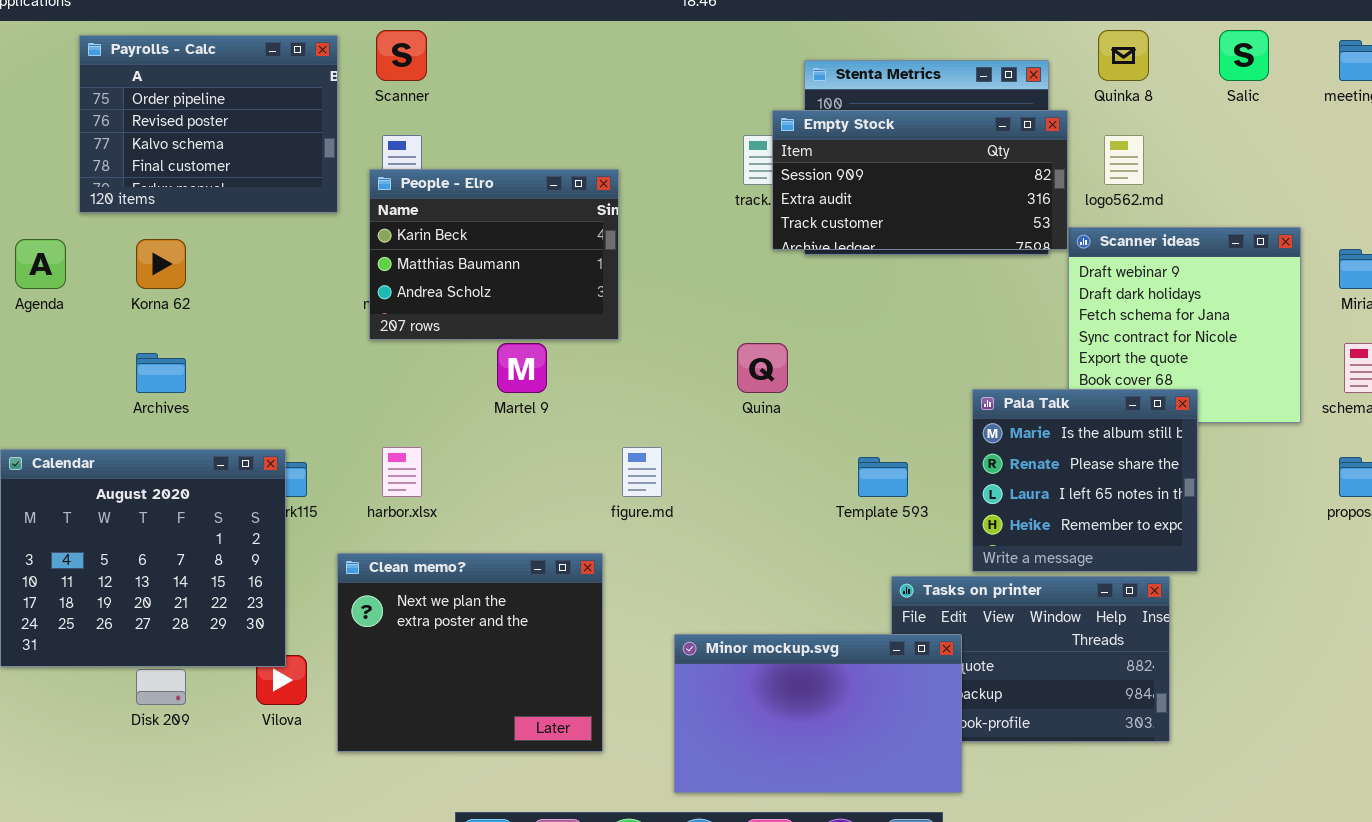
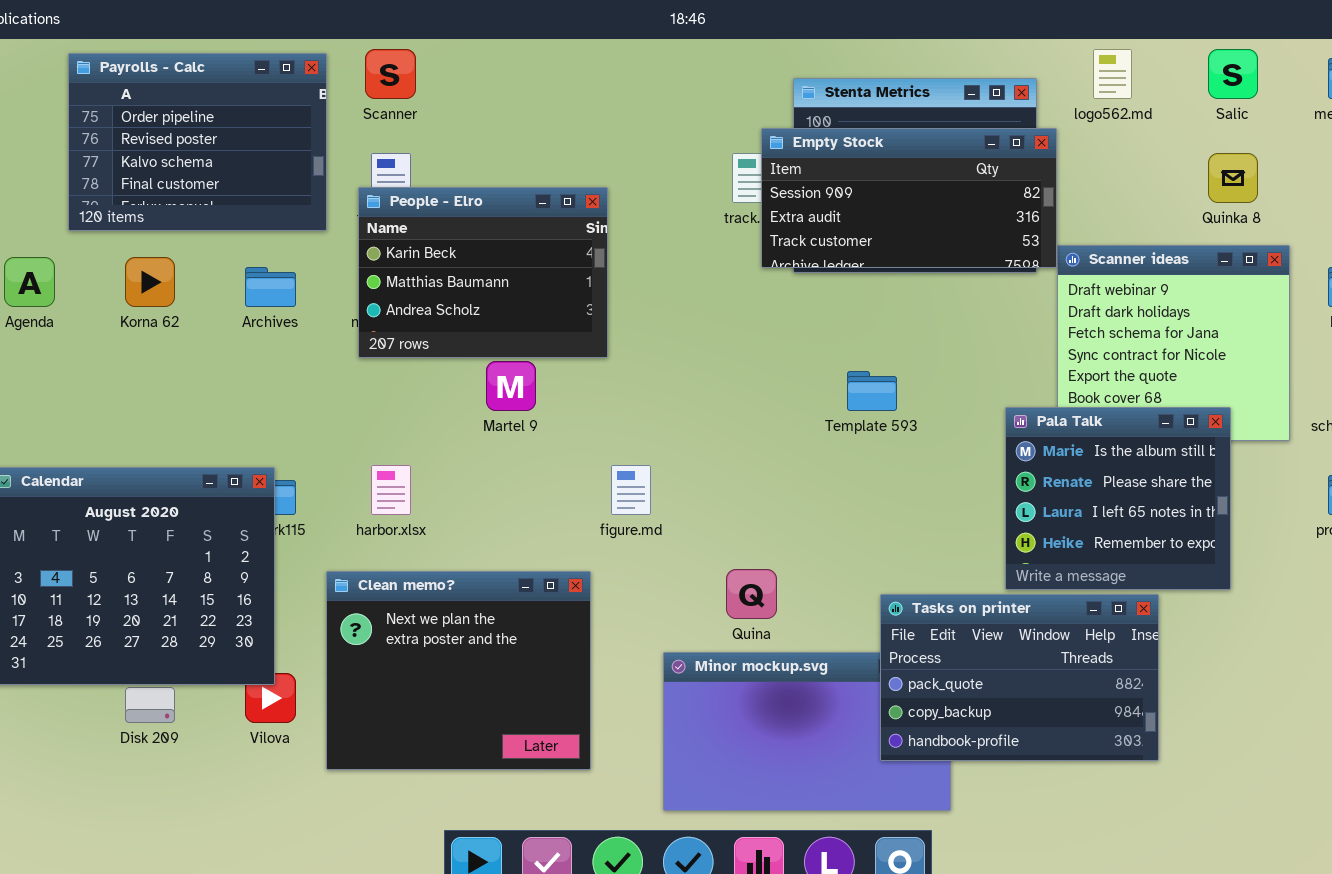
Quinka 8: [1098,30,1149,81] -> [1208,153,1258,203], moved
logo562.md: [1104,135,1144,185] -> [1093,49,1132,99], moved
Quina: [737,343,788,393] -> [726,569,777,619], moved
Archives: [136,353,186,393] -> [245,267,296,307], moved
Pala Talk: [972,389,1198,572] -> [1005,407,1231,590], moved
Template 593: [858,457,908,497] -> [847,371,897,411], moved
Tasks on printer: [891,576,1170,742] -> [880,594,1159,761], raised

